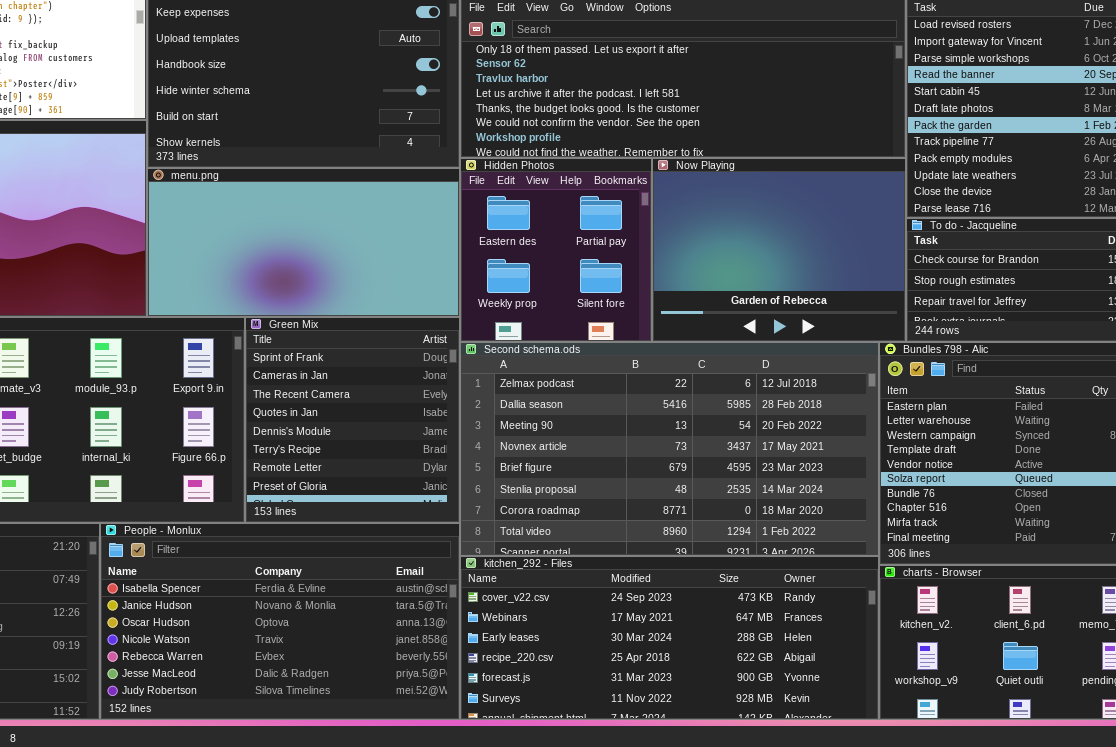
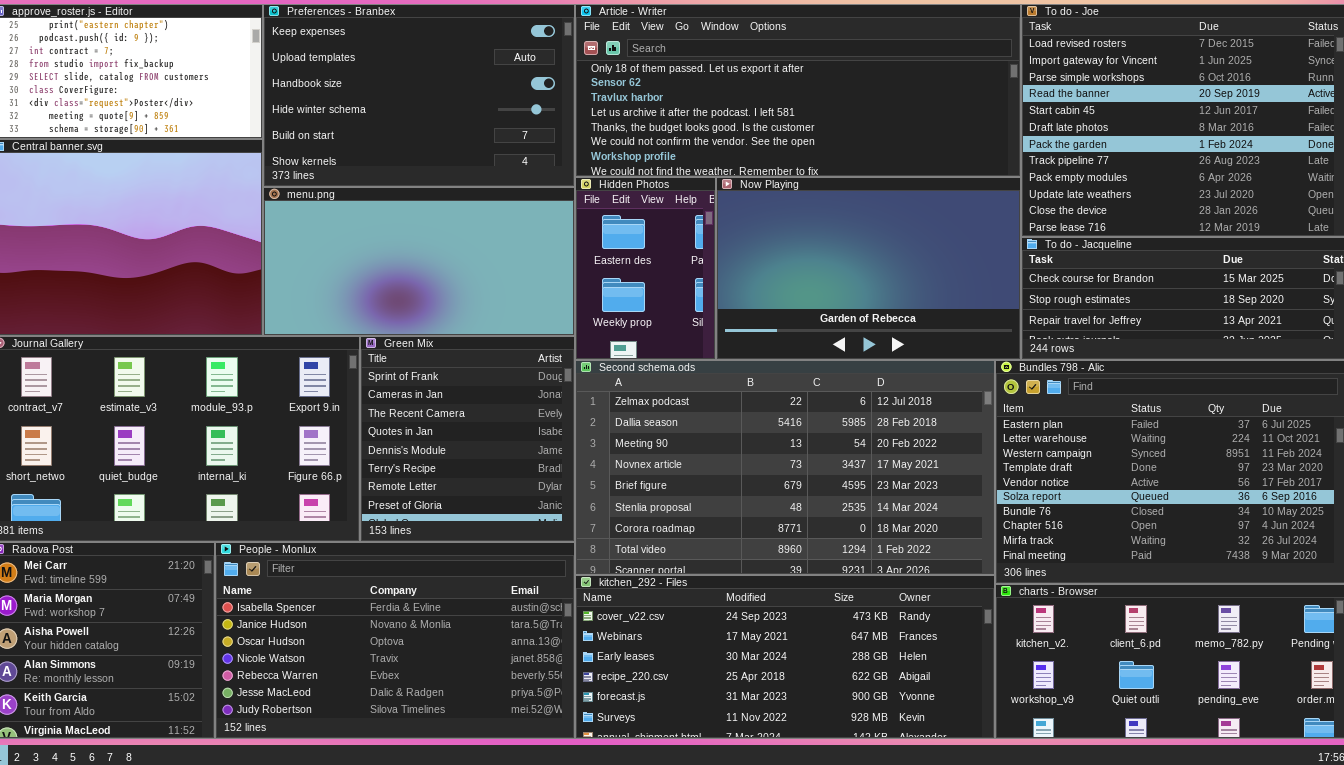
Hidden Photos: [460,158,652,342] -> [575,177,716,360], resized
Now Playing: [652,158,906,342] -> [716,177,1021,360], resized

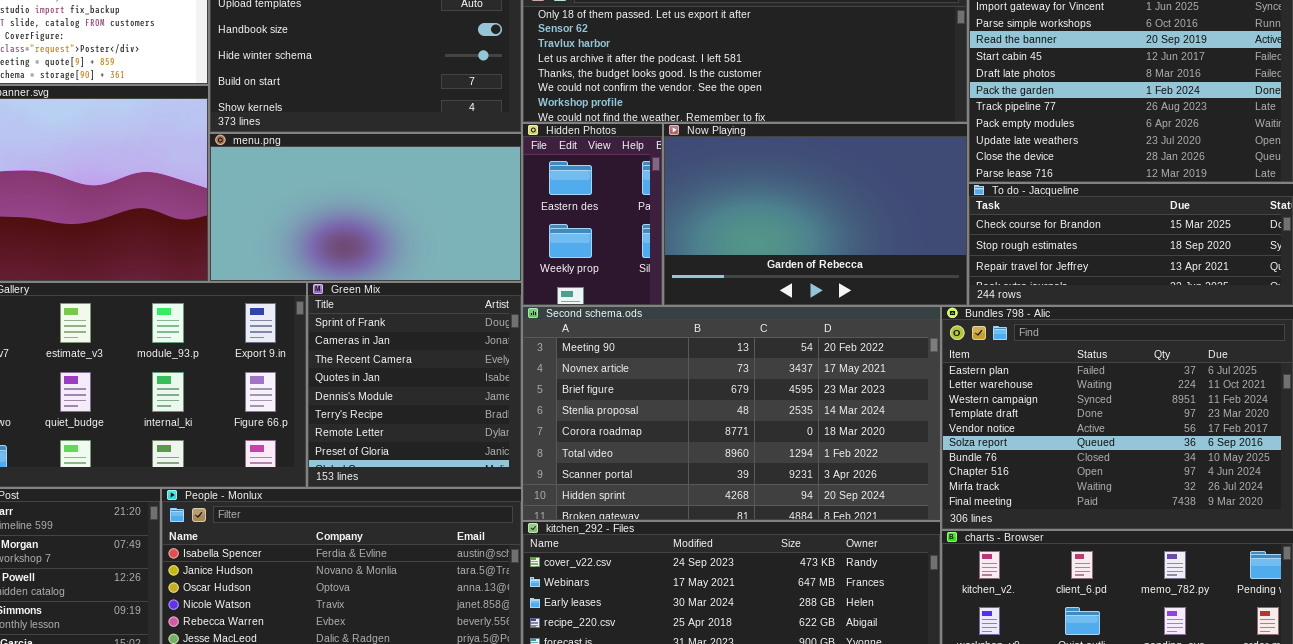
Second schema.ods: [575,360,995,575] -> [522,306,941,521], scrolled down 2 rows

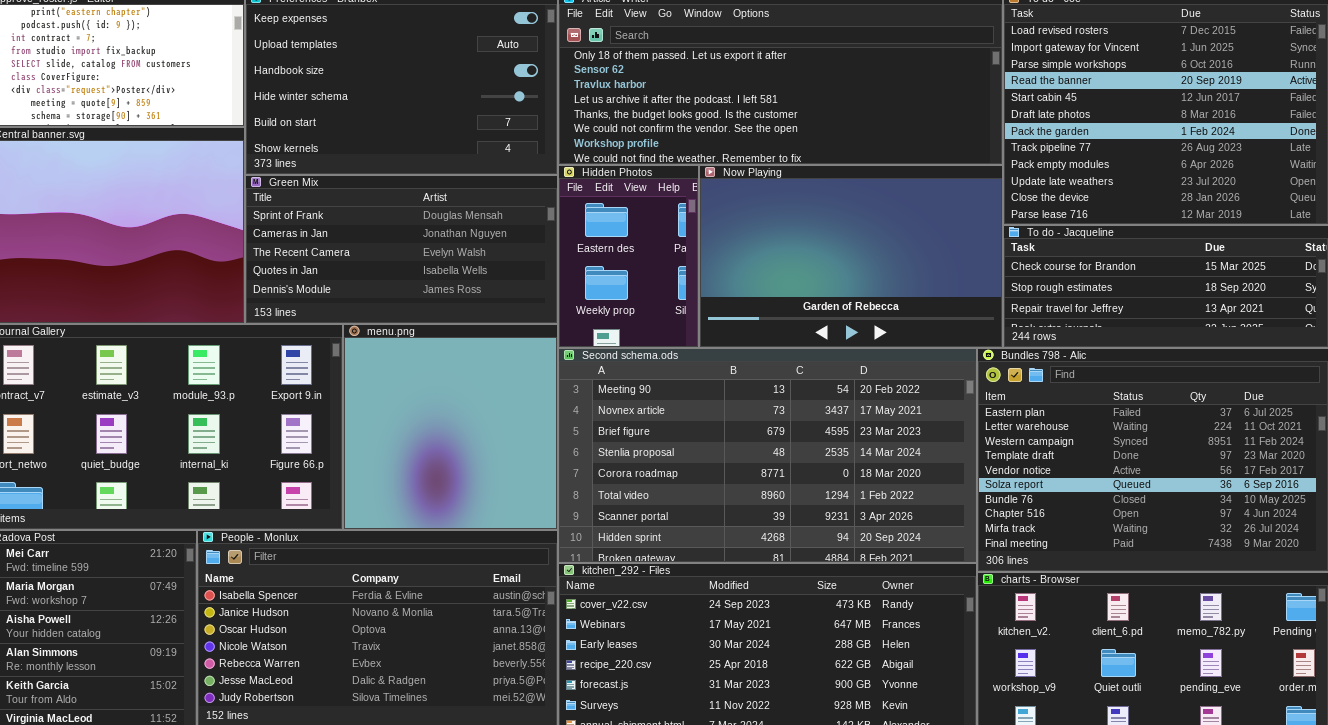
menu.png: [209,133,522,282] -> [343,324,558,530], moved, resized
Green Mix: [307,282,522,488] -> [245,175,558,324], moved, resized

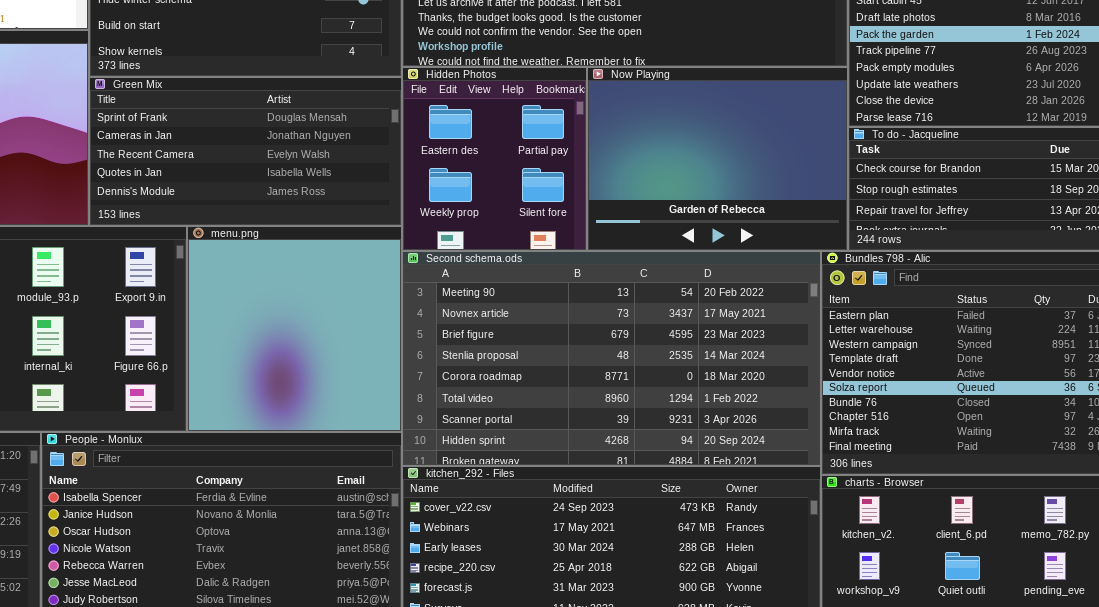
Hidden Photos: [558,165,699,348] -> [402,67,587,251], resized
Now Playing: [699,165,1003,348] -> [587,67,848,251], resized

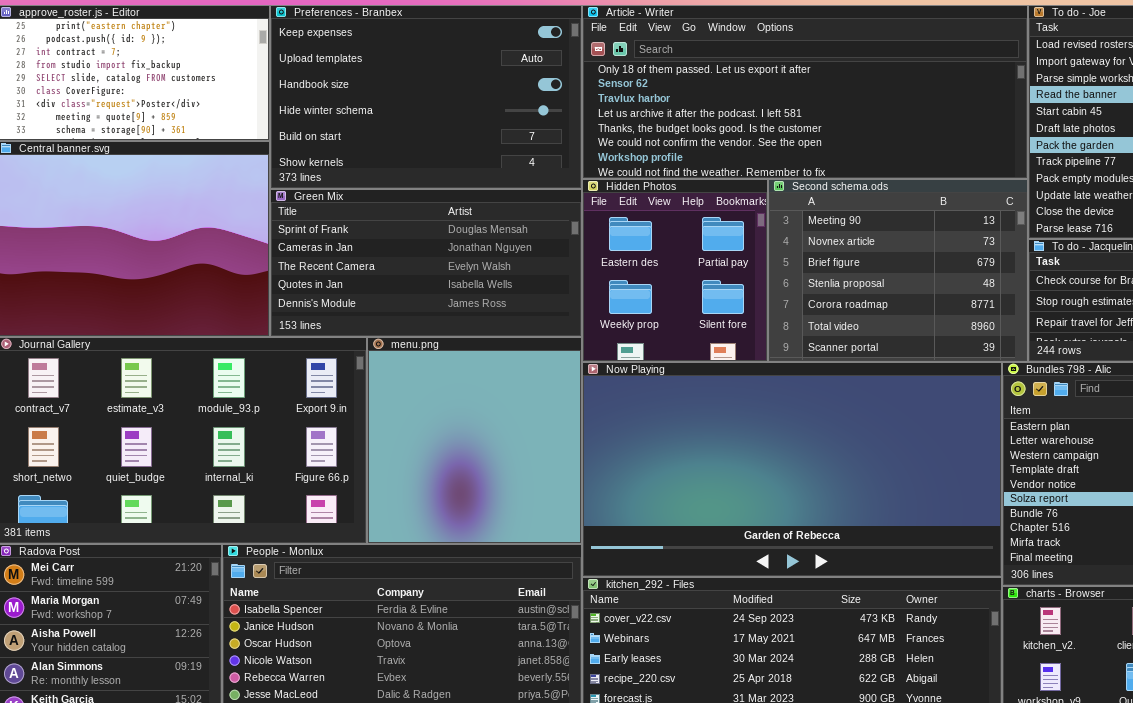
Now Playing: [587,67,848,251] -> [582,362,1002,577], moved, resized
Second schema.ods: [402,251,821,466] -> [768,179,1028,362], moved, resized

